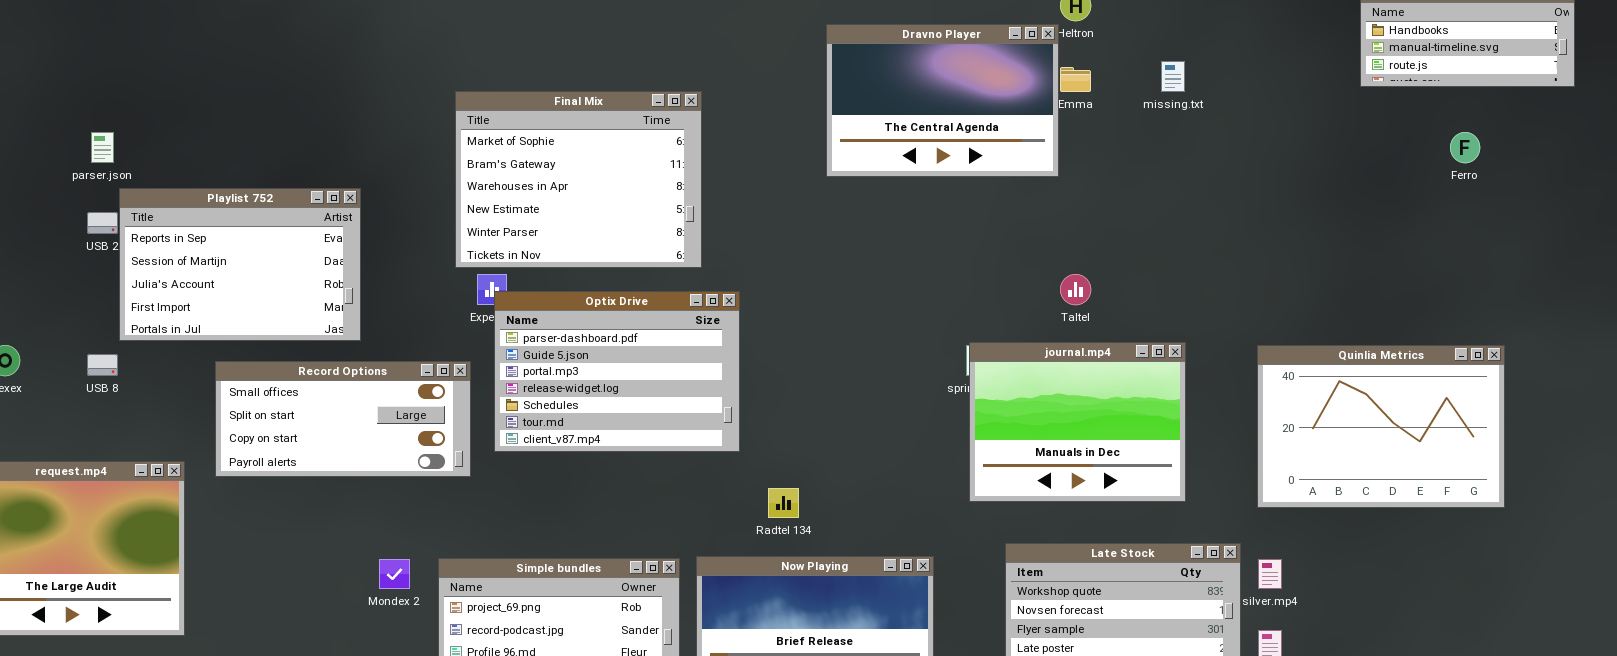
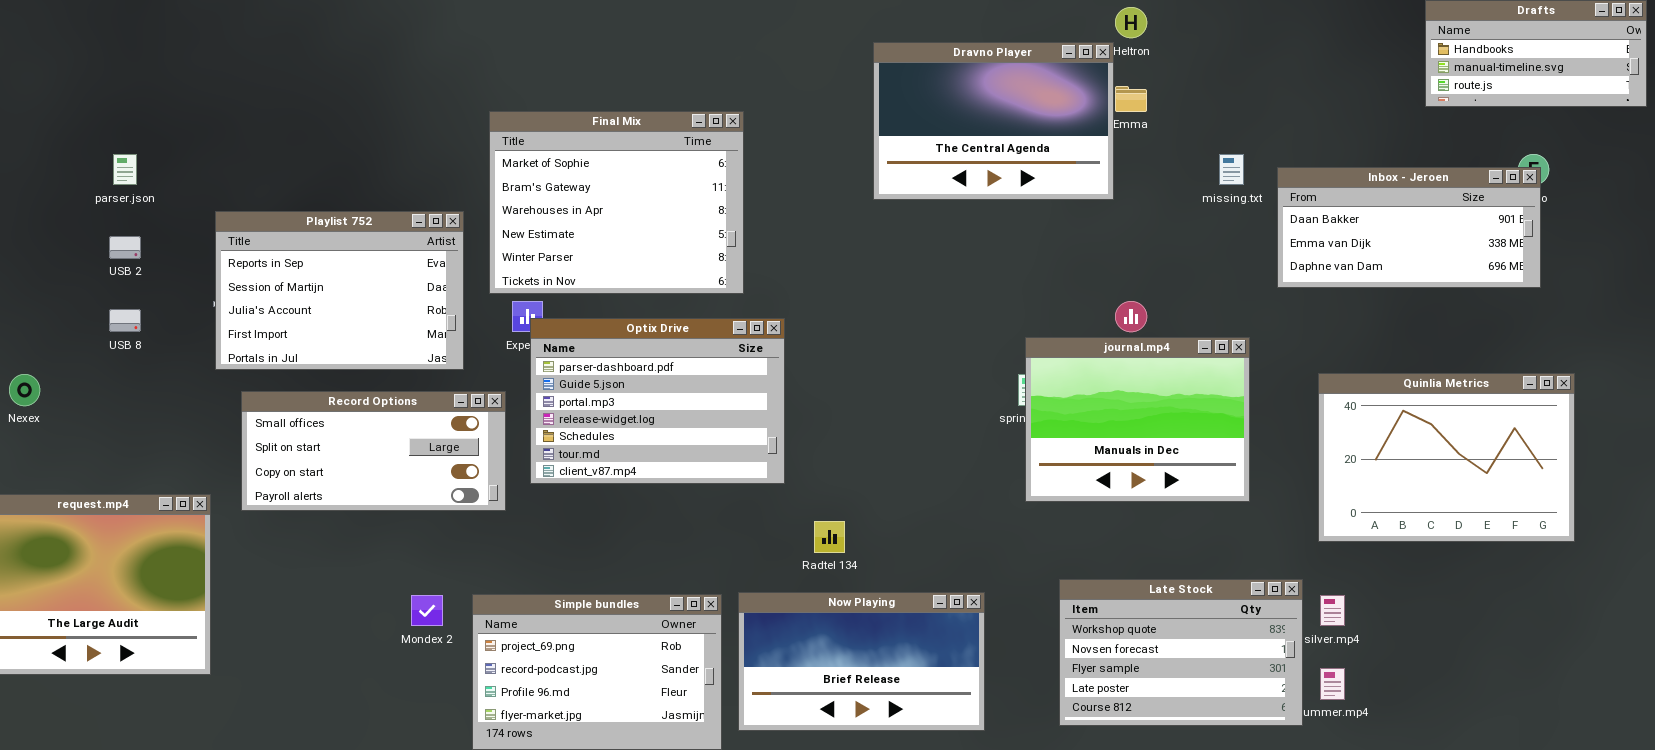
missing.txt: [1161,61,1185,92] -> [1219,154,1244,185], moved
Inbox - Jeroen: none -> [1277,167,1541,288], opened
Playlist 752: [119,188,361,341] -> [215,211,464,370], moved
journal.mp4: [969,342,1186,502] -> [1025,337,1250,502], moved
USB 8: [87,354,118,376] -> [109,309,141,332], moved

